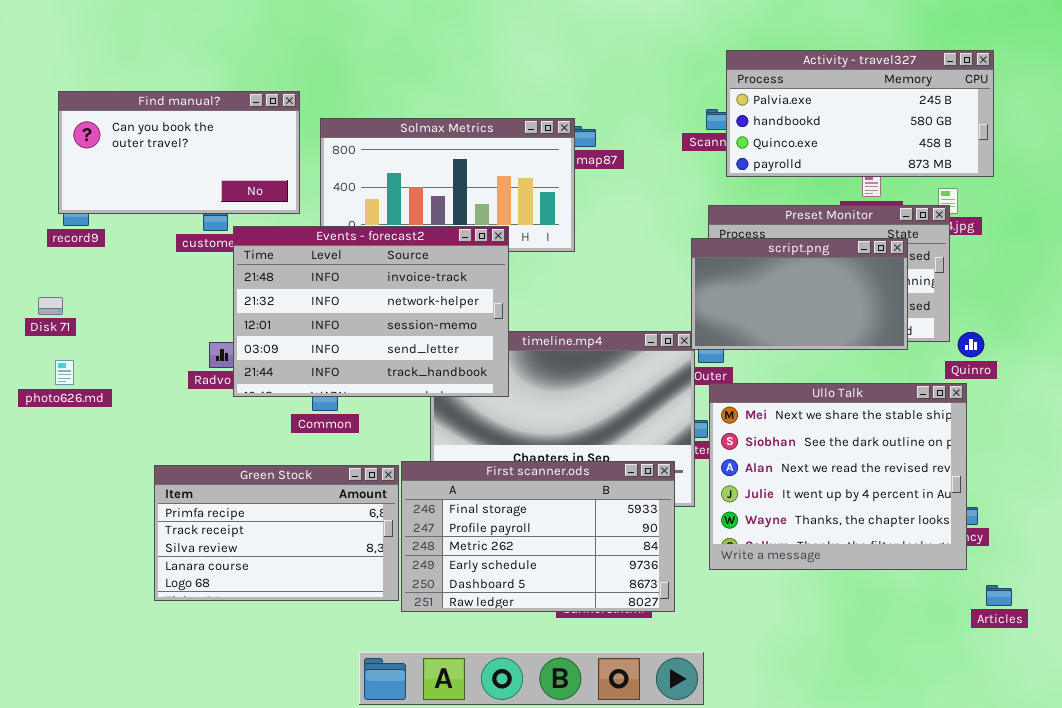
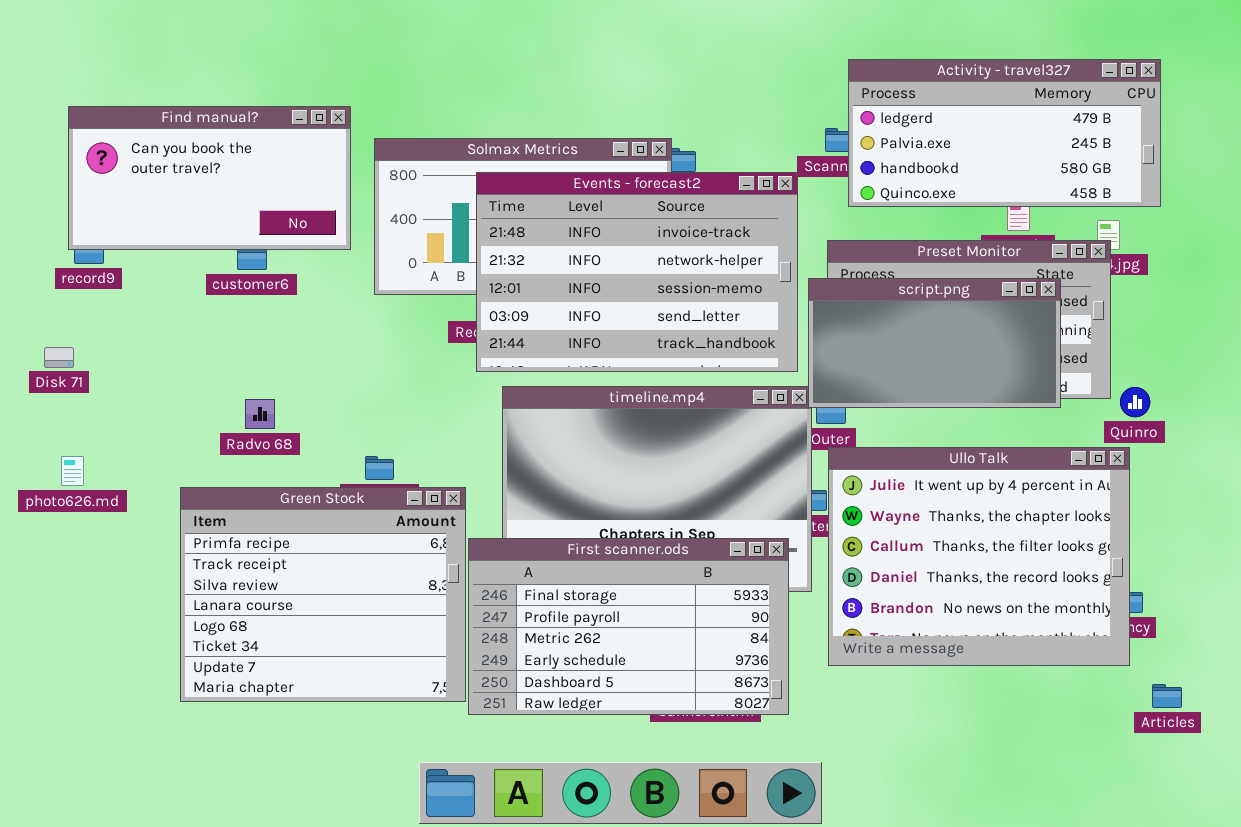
Activity - travel327: [726,50,994,177] -> [848,59,1161,207], scrolled up 1 row
Events - forecast2: [233,226,509,397] -> [476,172,798,372], moved
photo626.md: [55,360,74,385] -> [61,456,84,486], moved
Ullo Talk: [709,383,967,570] -> [828,447,1130,666], scrolled down 3 rows
Green Stock: [154,465,399,601] -> [180,487,466,702], resized

